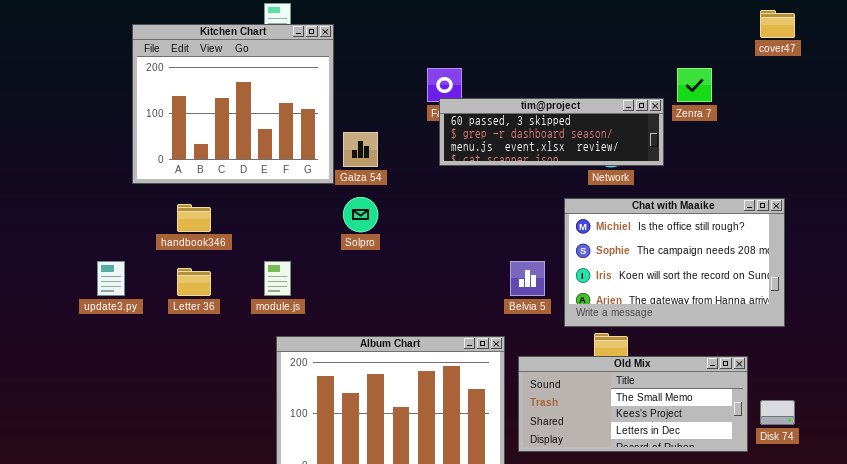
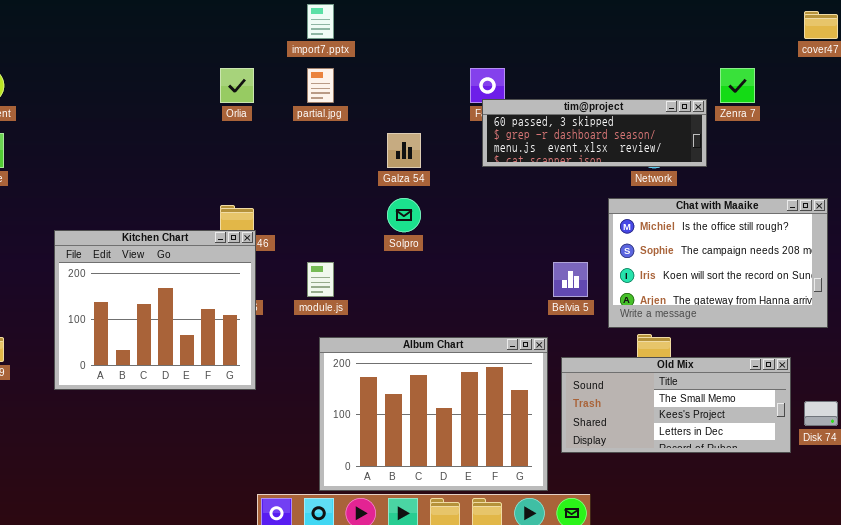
Kitchen Chart: [132,24,334,184] -> [54,230,256,390], moved

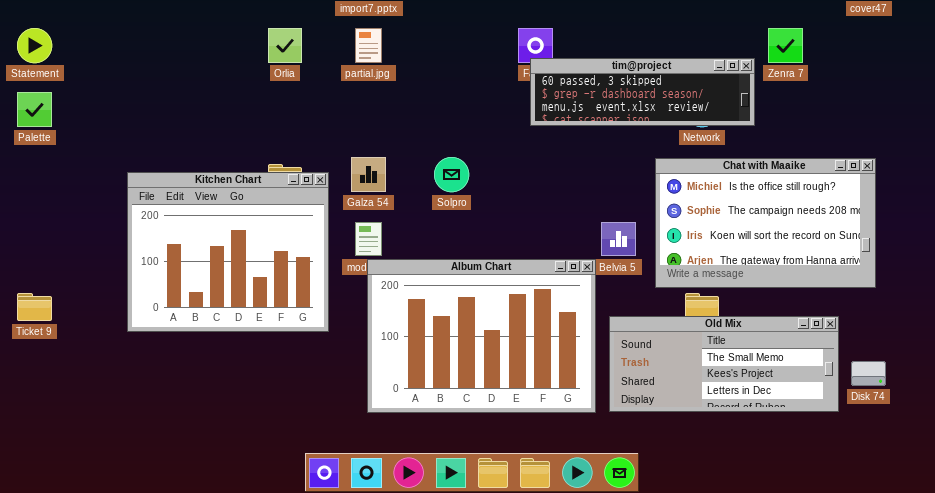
Galza 54: [387,133,421,168] -> [351,157,386,192], moved
Kitchen Chart: [54,230,256,390] -> [127,172,329,332], moved
Album Chart: [319,337,548,491] -> [367,259,596,413], moved

